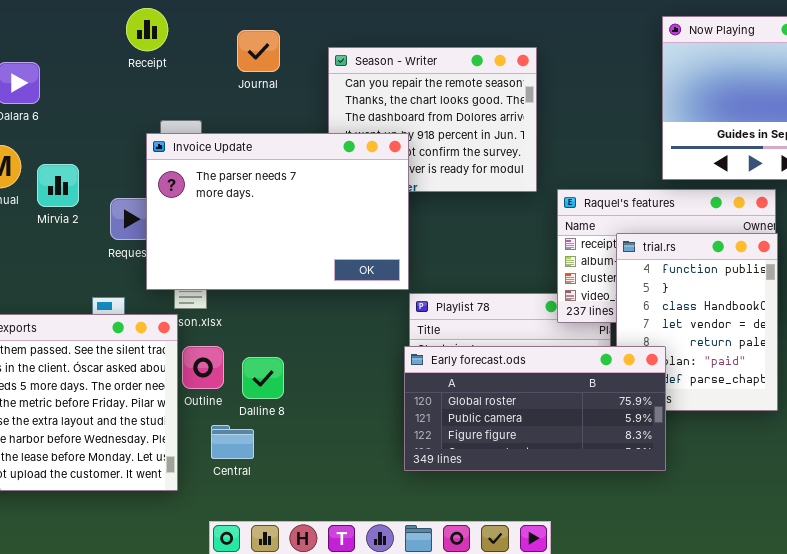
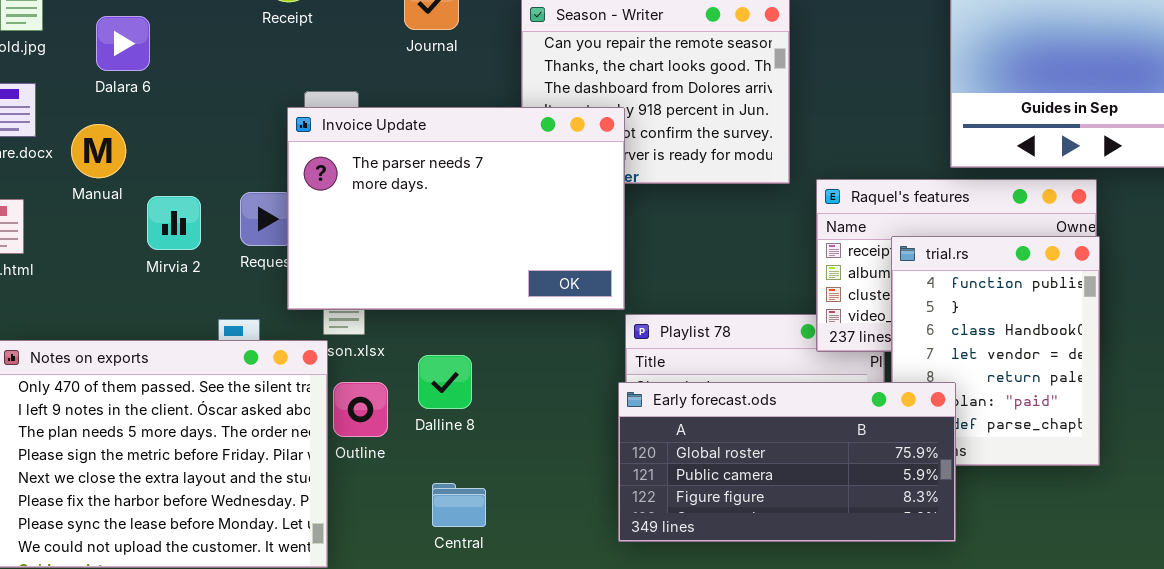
Mirvia 2: [37,164,79,207] -> [147,196,201,250], moved
Dalline 8: [242,357,284,399] -> [418,355,472,409], moved
Central: [211,425,254,459] -> [432,483,486,527], moved

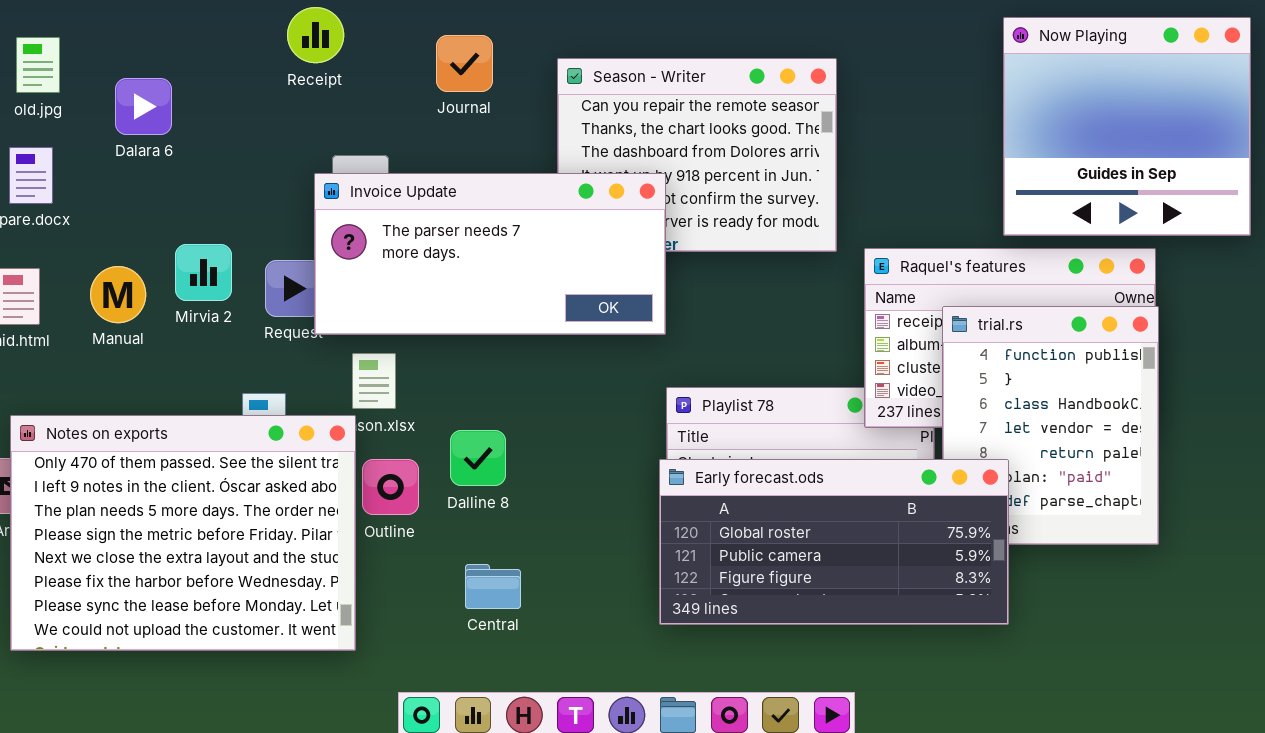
Invoice Update: [287,107,625,310] -> [314,173,666,335], resized
Manual: [71,124,126,178] -> [90,266,146,323], moved
Mirvia 2: [147,196,201,250] -> [175,244,232,301], moved

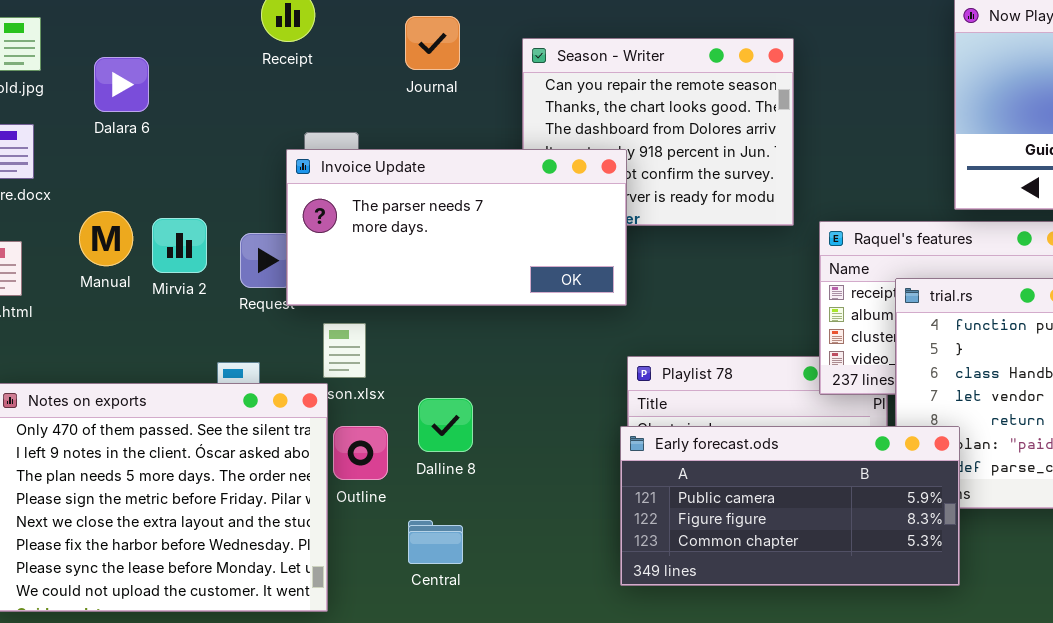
Manual: [90,266,146,323] -> [79,211,133,266], moved
Early forecast.ods: [659,459,1009,625] -> [620,426,960,586], scrolled down 1 row
Central: [465,564,521,609] -> [408,520,463,564], moved

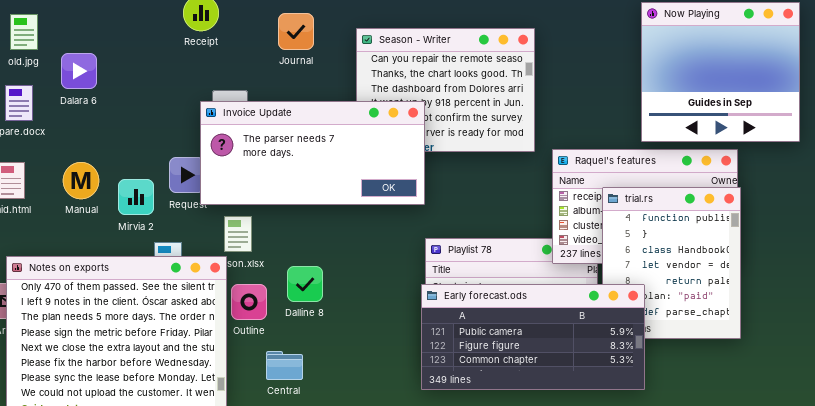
Dalara 6: [94,57,149,112] -> [61,53,97,89], moved
Manual: [79,211,133,266] -> [63,162,99,199], moved
Mirvia 2: [152,218,207,273] -> [118,179,154,215], moved
Central: [408,520,463,564] -> [266,351,303,380], moved

